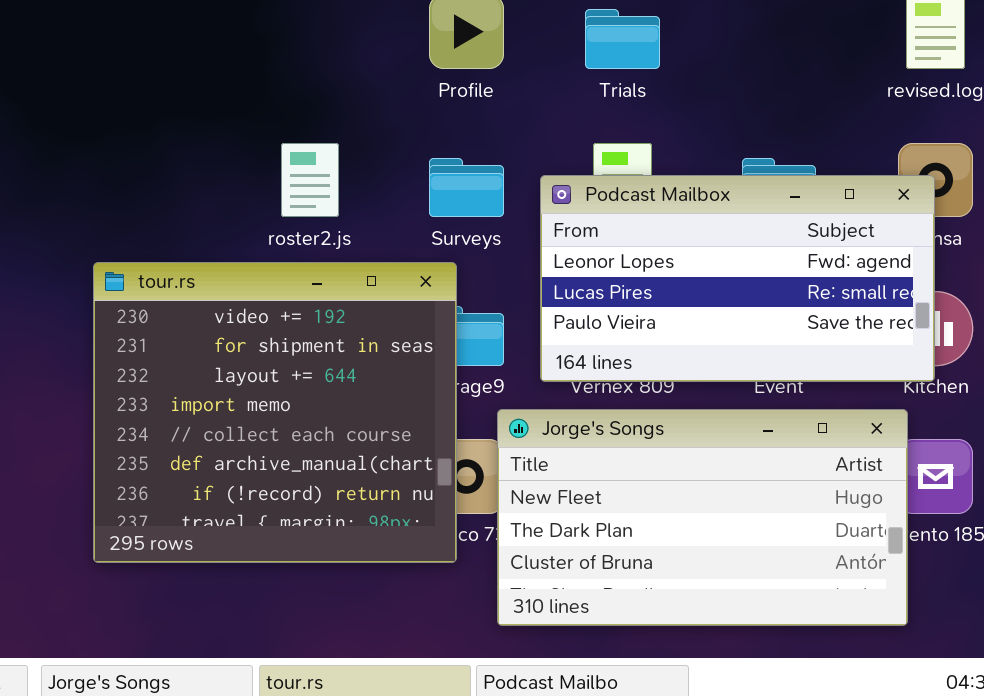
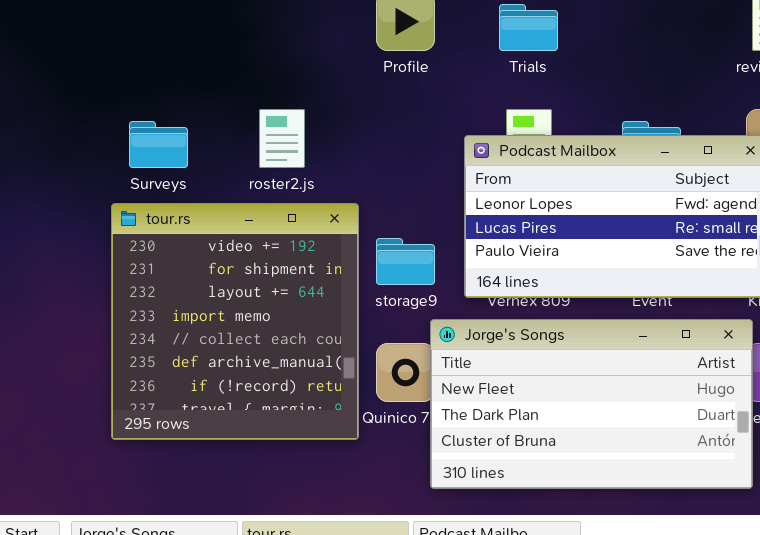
Surveys: [429,158,504,217] -> [129,121,188,168], moved
tour.rs: [93,262,457,563] -> [111,203,359,440], resized

